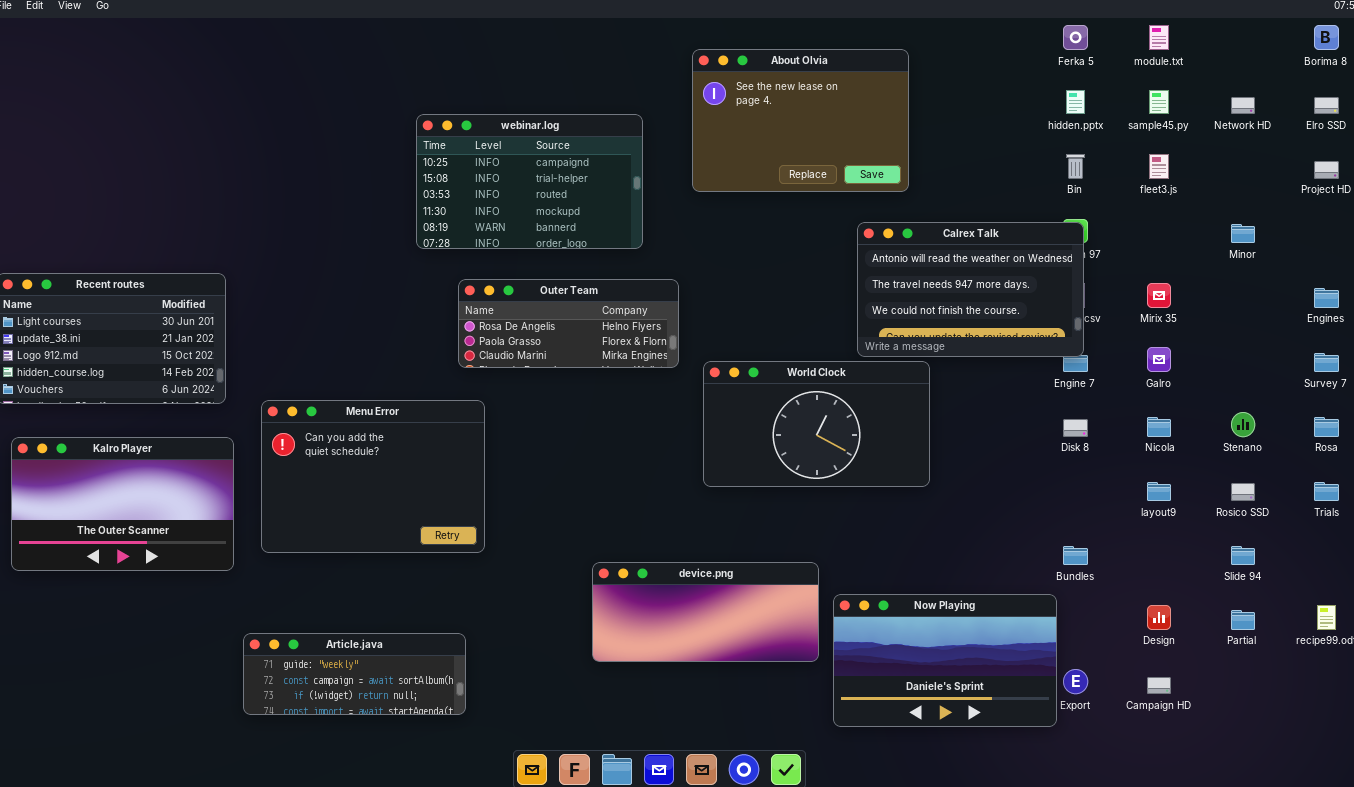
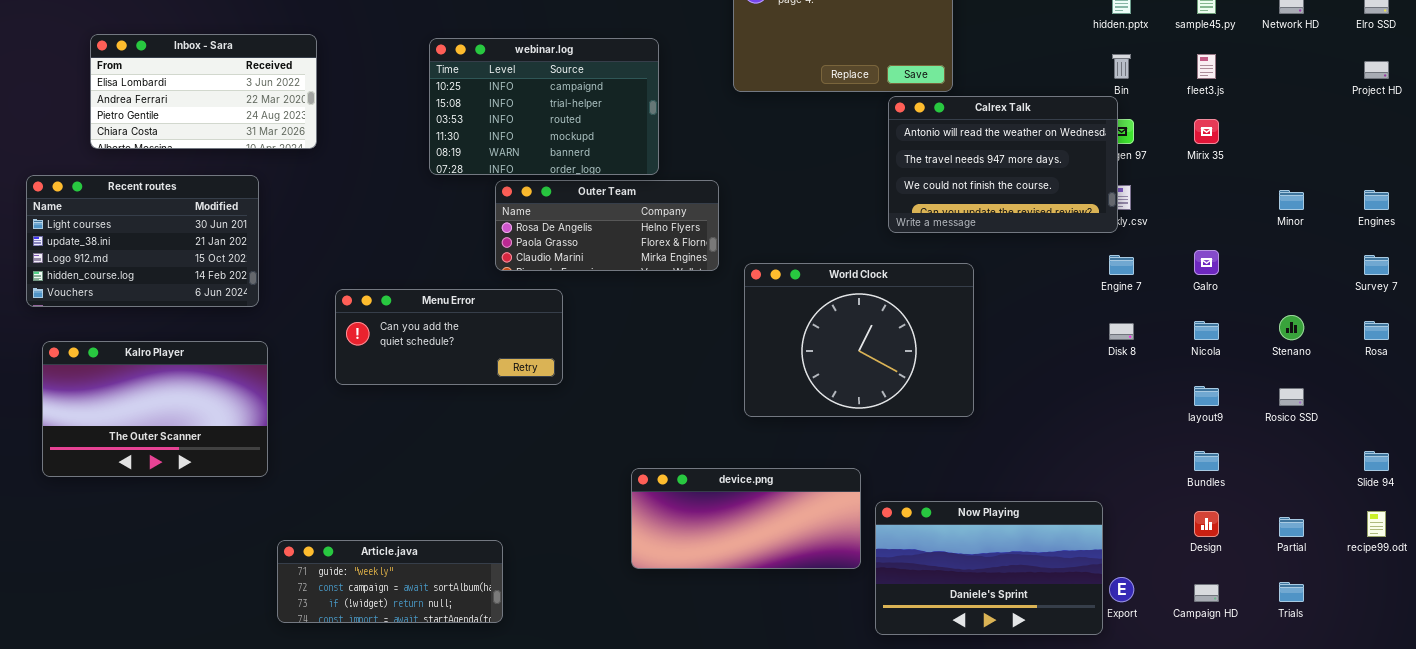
webinar.log: [416,114,643,249] -> [429,38,659,175], moved
Inbox - Sara: none -> [90,34,317,149], opened
Calrex Talk: [857,222,1084,357] -> [888,96,1118,233], moved
Minor: [1231,224,1255,243] -> [1279,190,1304,210], moved
Mirix 35: [1147,283,1171,308] -> [1194,119,1219,144], moved
World Clock: [703,361,930,487] -> [744,263,974,417], resized
Menu Error: [261,400,485,553] -> [335,289,563,385], moved, resized
Trials: [1314,482,1339,501] -> [1279,582,1304,602], moved
Bundles: [1063,546,1088,565] -> [1194,451,1219,471], moved
Slide 94: [1231,546,1255,565] -> [1364,451,1389,471], moved

